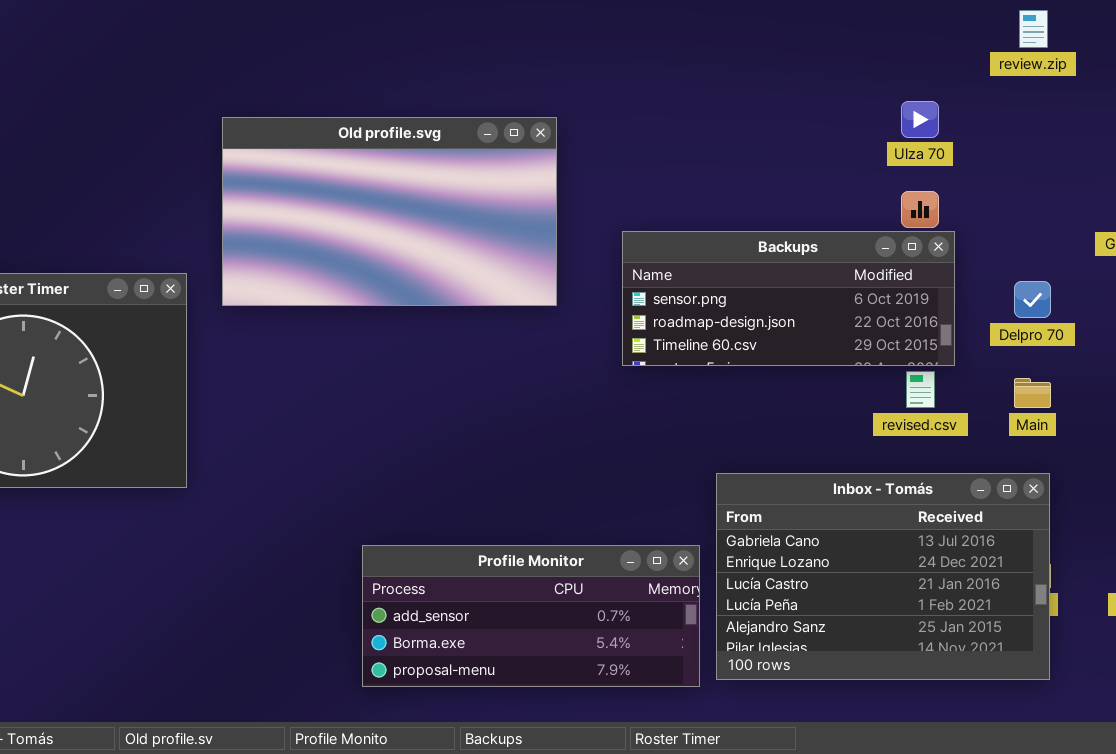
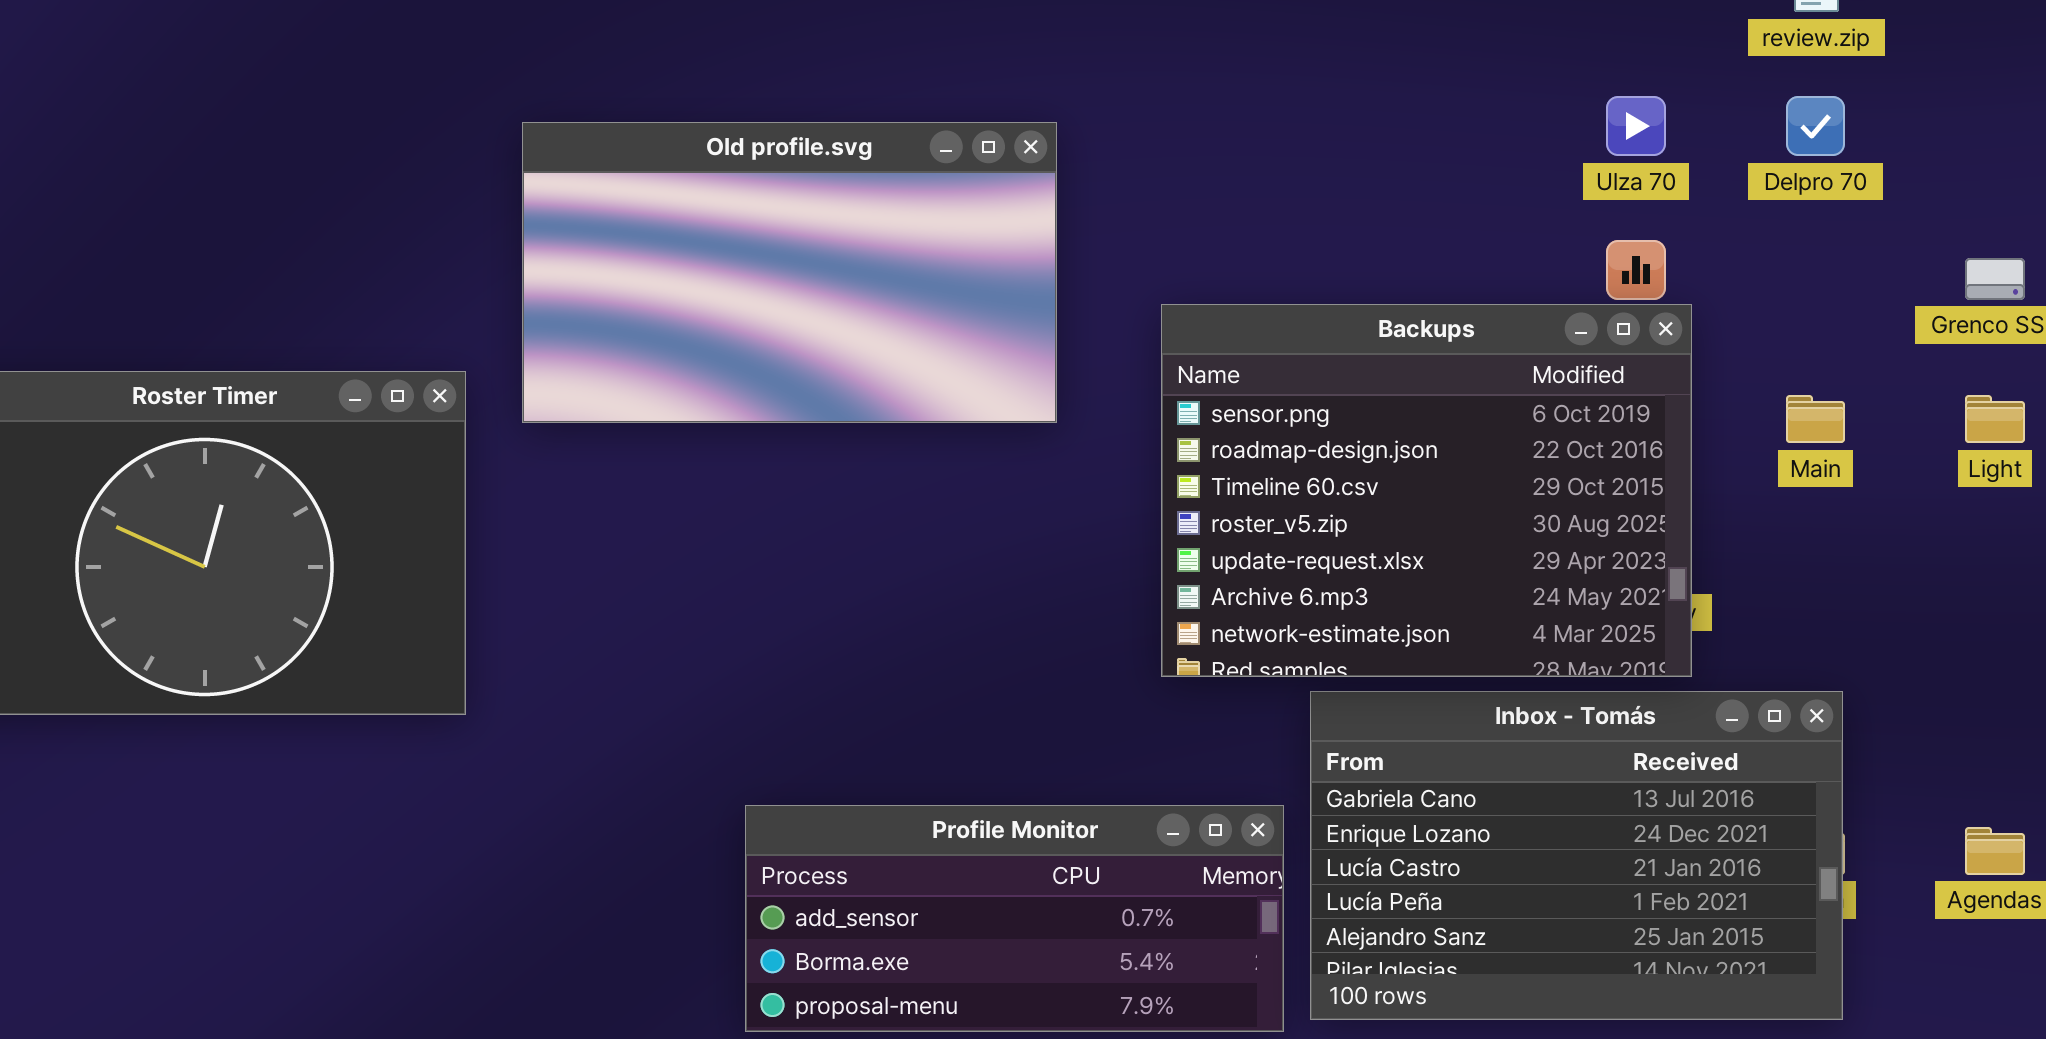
Backups: [622,231,955,366] -> [1161,304,1692,677], resized
Delpro 70: [1014,281,1051,318] -> [1786,96,1845,156], moved
Main: [1014,378,1051,408] -> [1786,395,1845,443], moved

